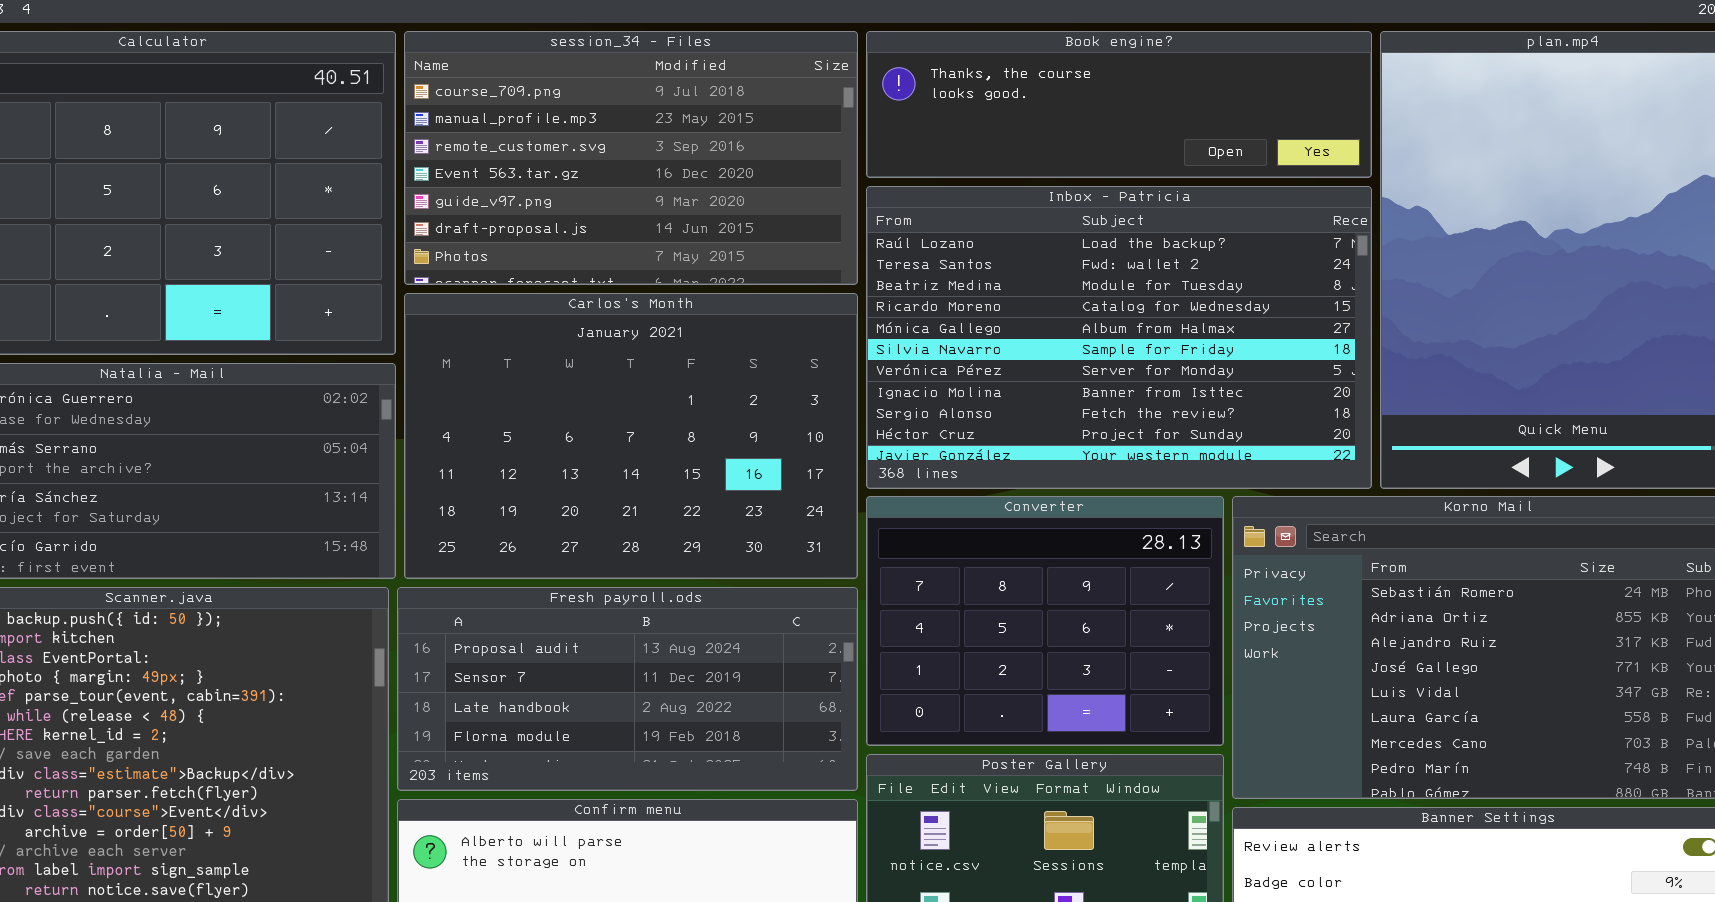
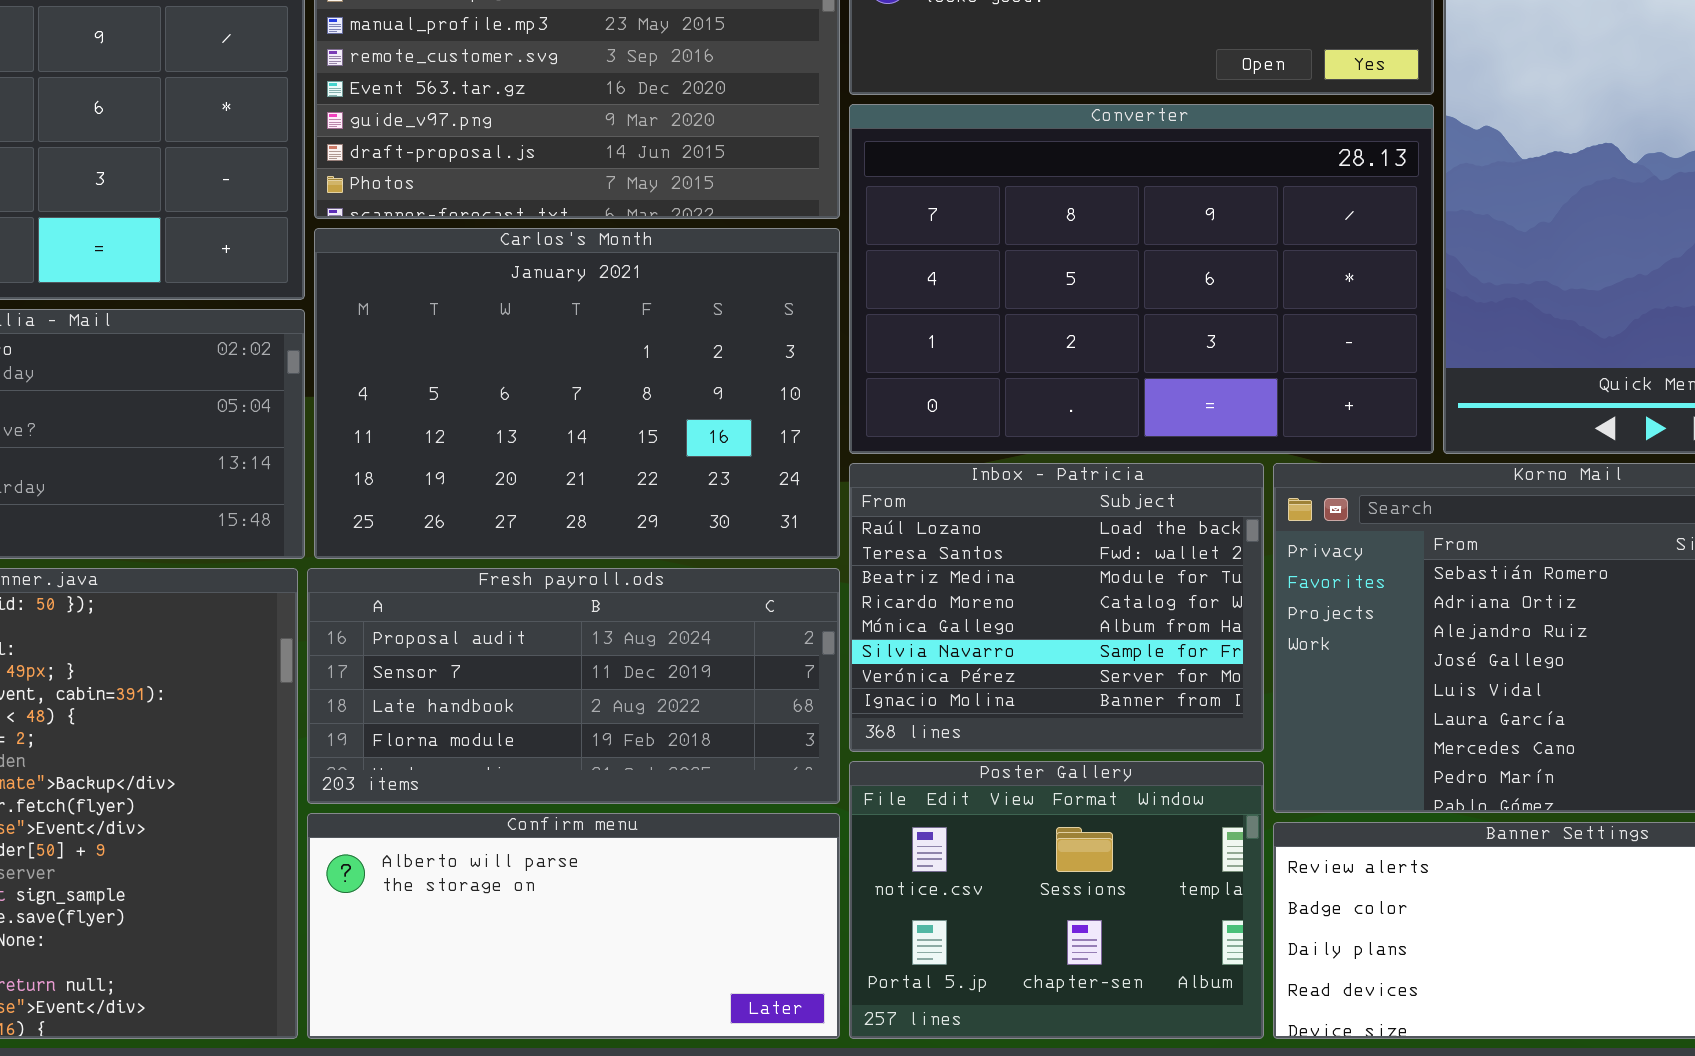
Inbox - Patricia: [866,186,1372,489] -> [849,463,1264,752], moved, resized
Converter: [866,496,1224,746] -> [849,104,1434,454], moved, resized

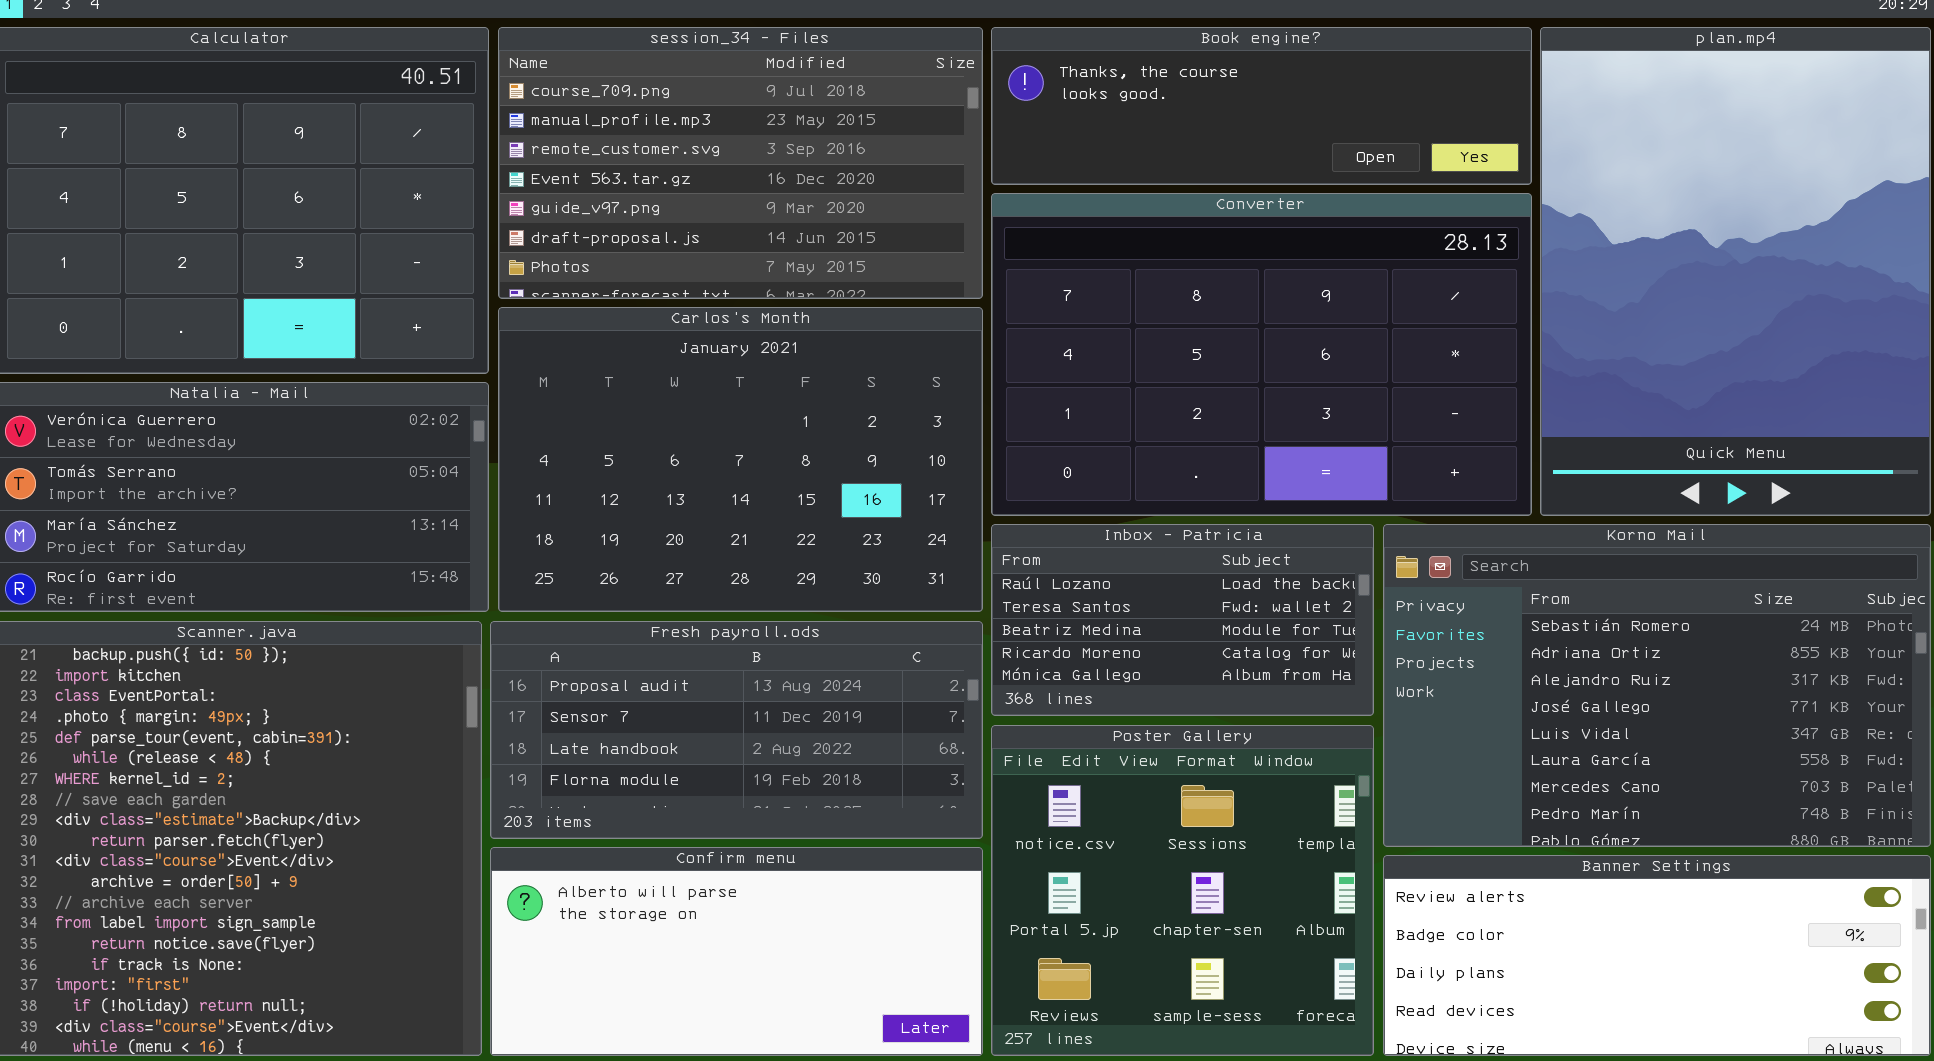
Inbox - Patricia: [849,463,1264,752] -> [991,524,1374,716], resized
Poster Gallery: [849,761,1264,1039] -> [991,725,1374,1056], resized

